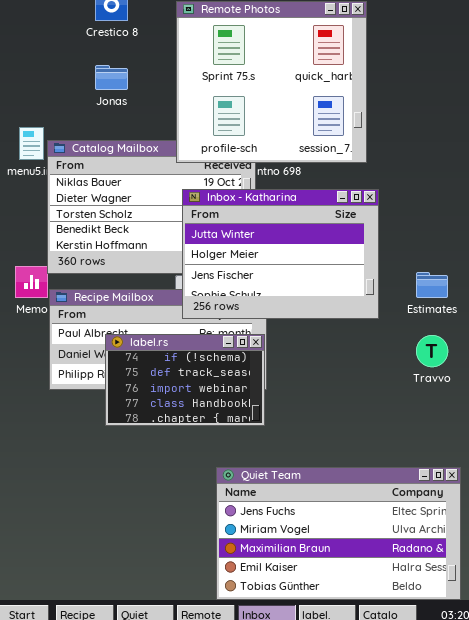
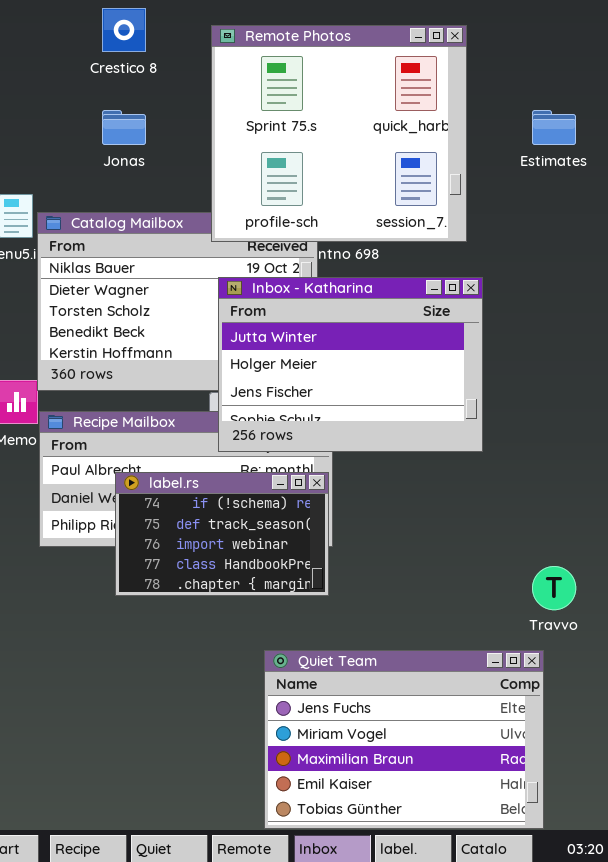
Estimates: [416,272,448,298] -> [532,110,576,145], moved
Travvo: [416,335,448,367] -> [532,566,576,610], moved
Quiet Team: [216,467,461,600] -> [264,650,544,829], resized

